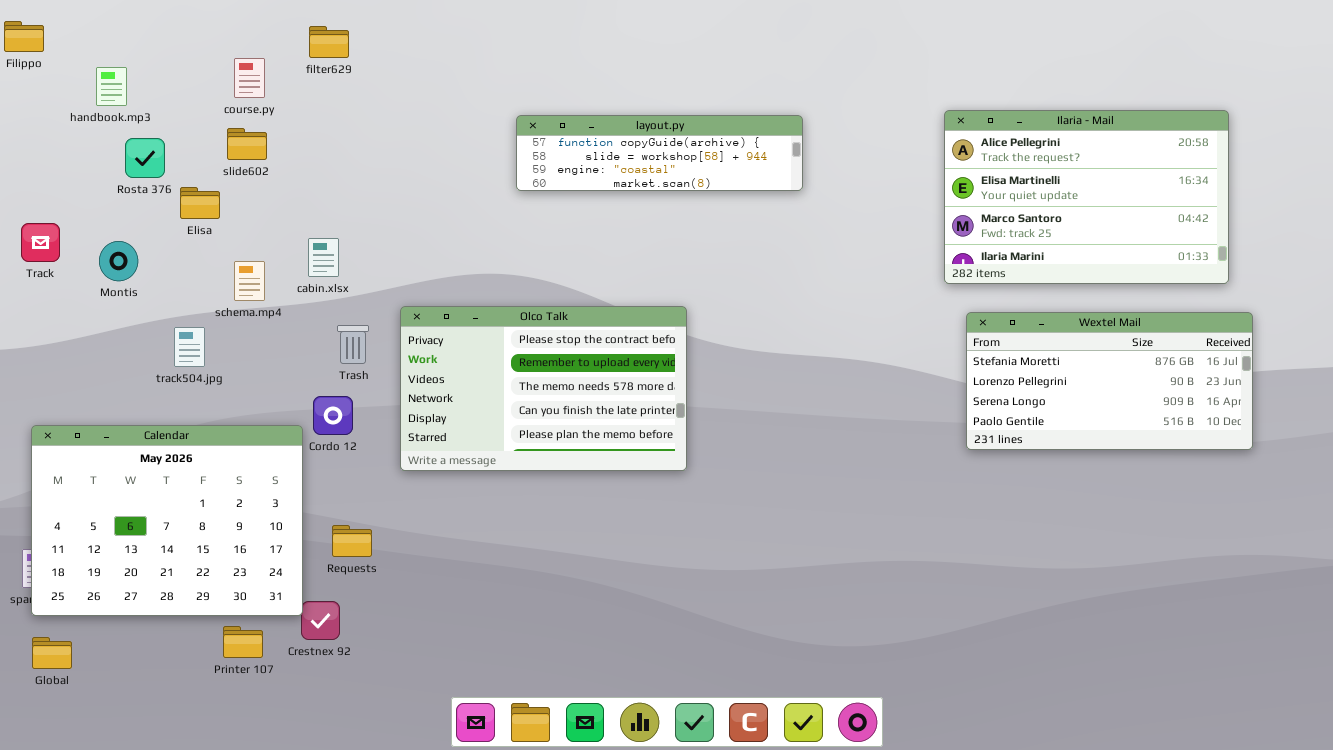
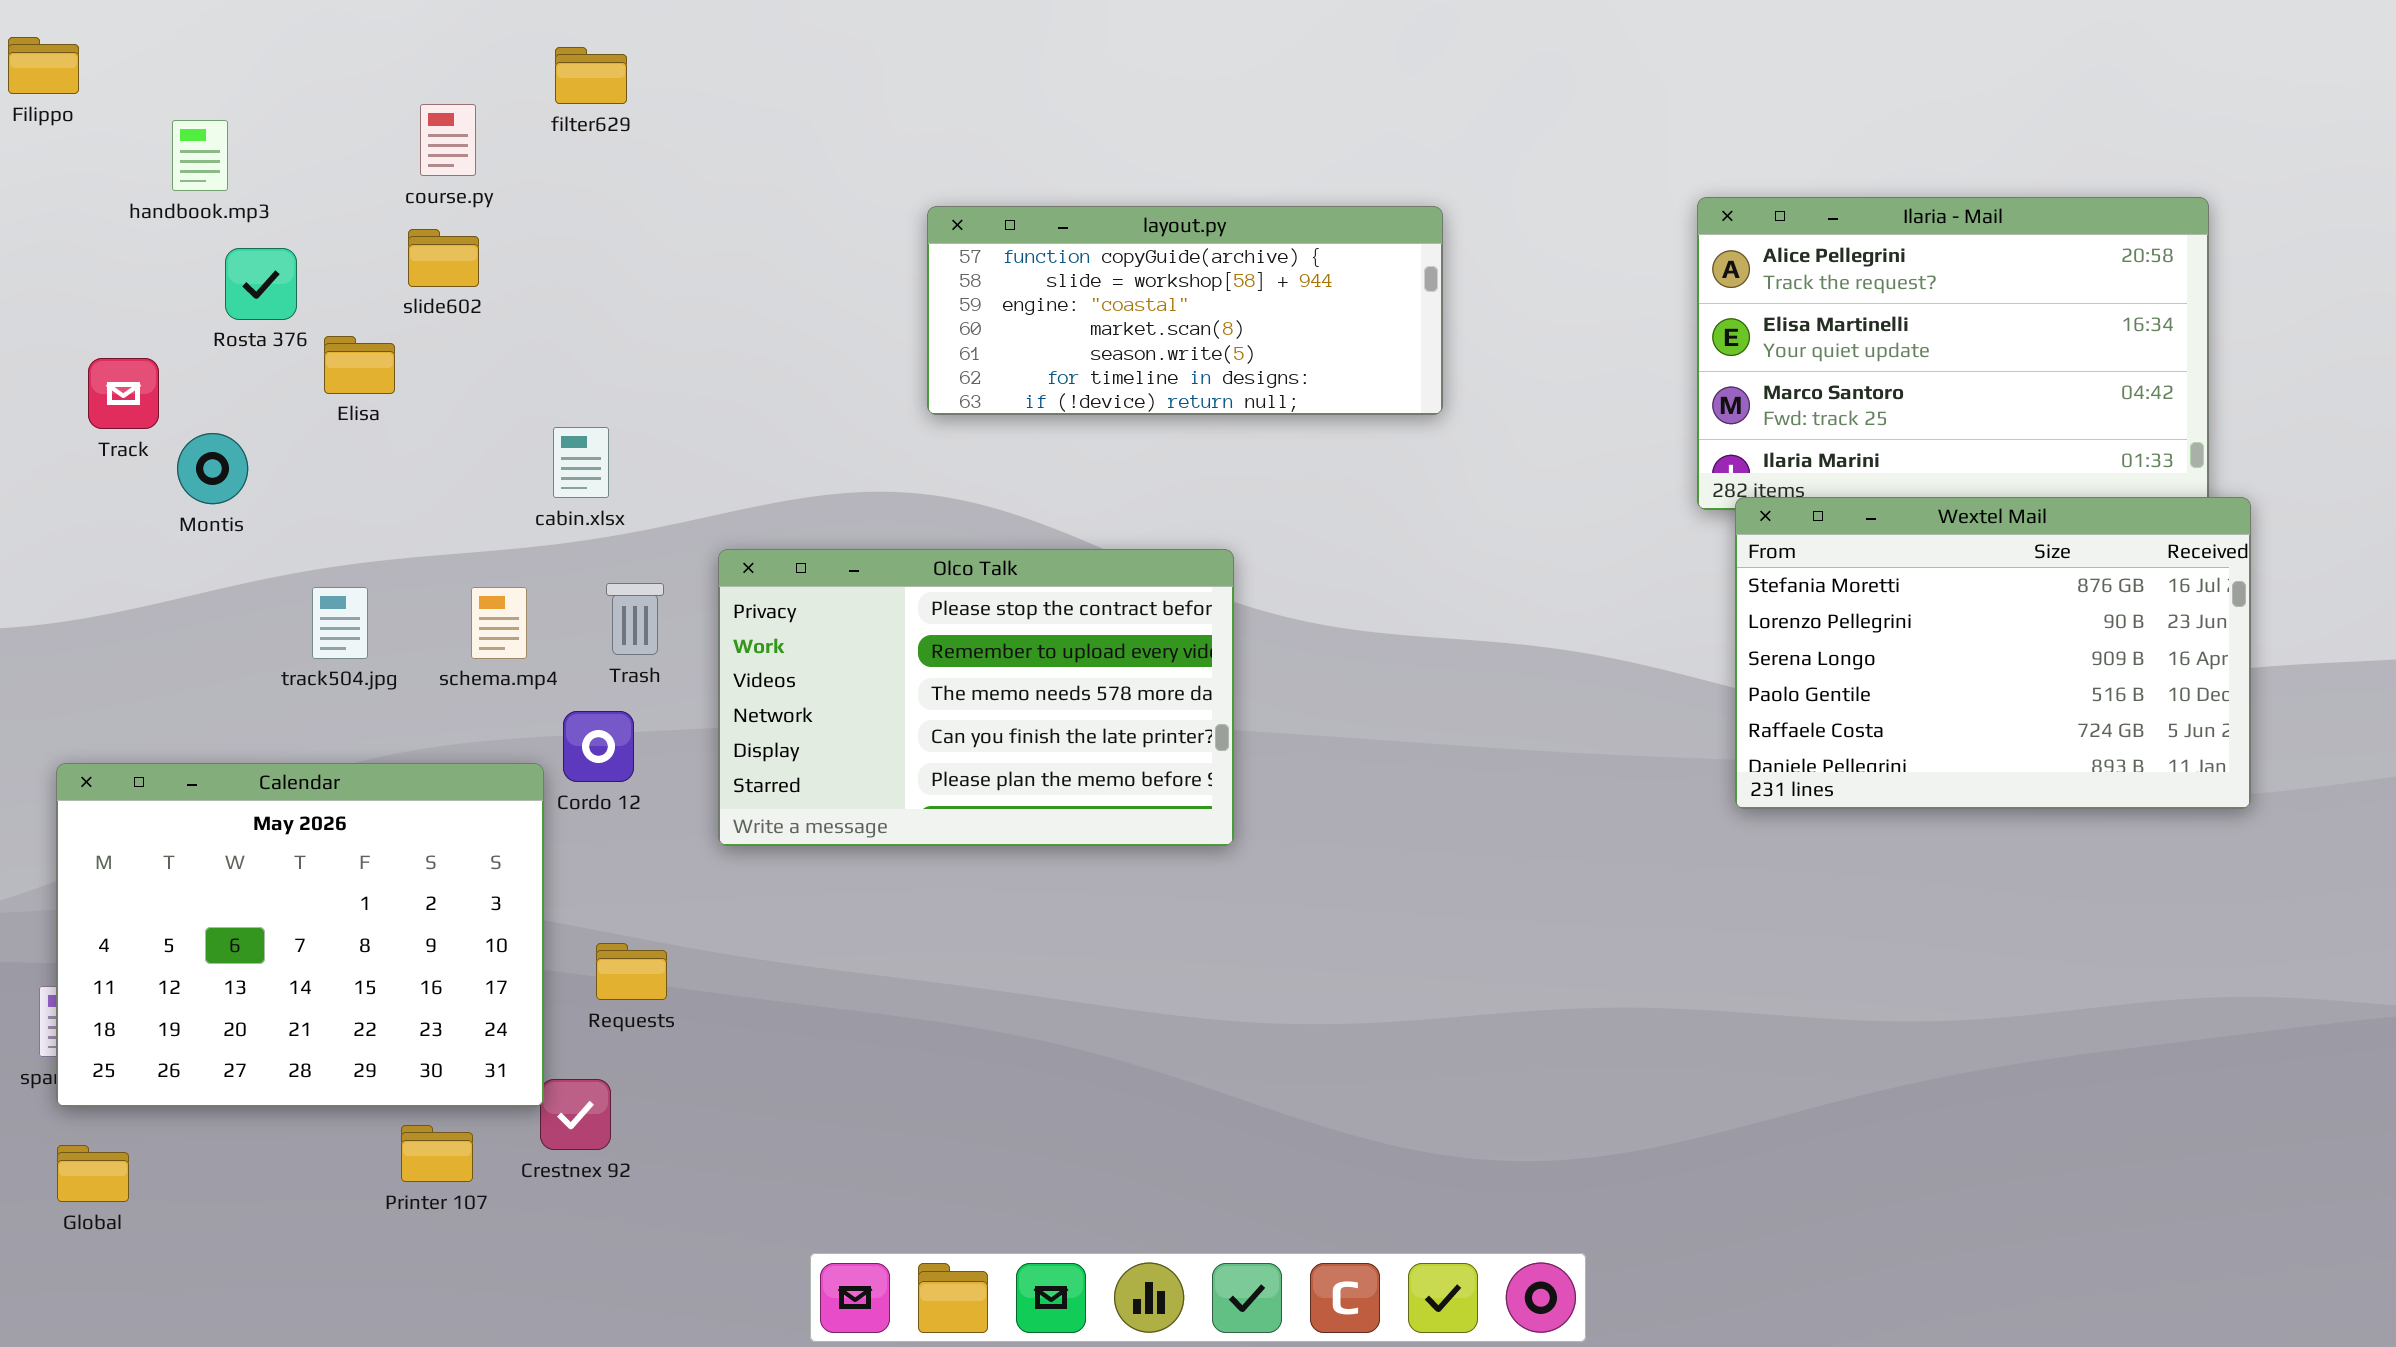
layout.py: [516,115,803,191] -> [927,206,1443,415], resized
Track: [21,223,60,262] -> [88,358,159,429], moved
schema.mp4: [234,261,265,301] -> [471,587,527,659], moved
Wextel Mail: [966,312,1253,450] -> [1735,497,2251,809], resized

